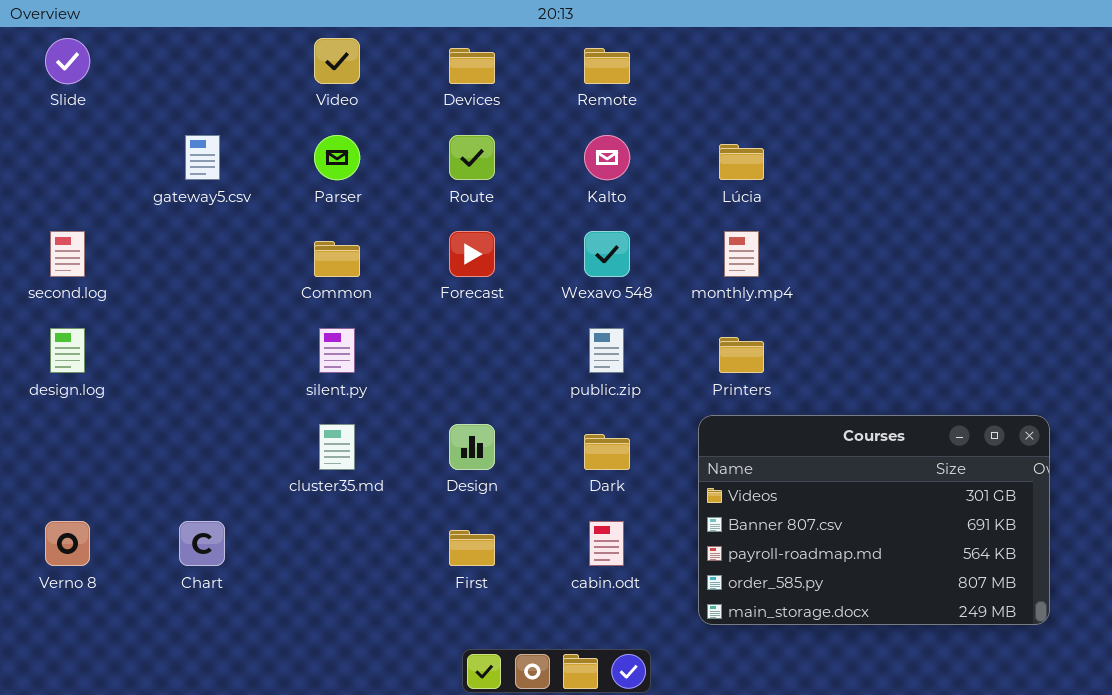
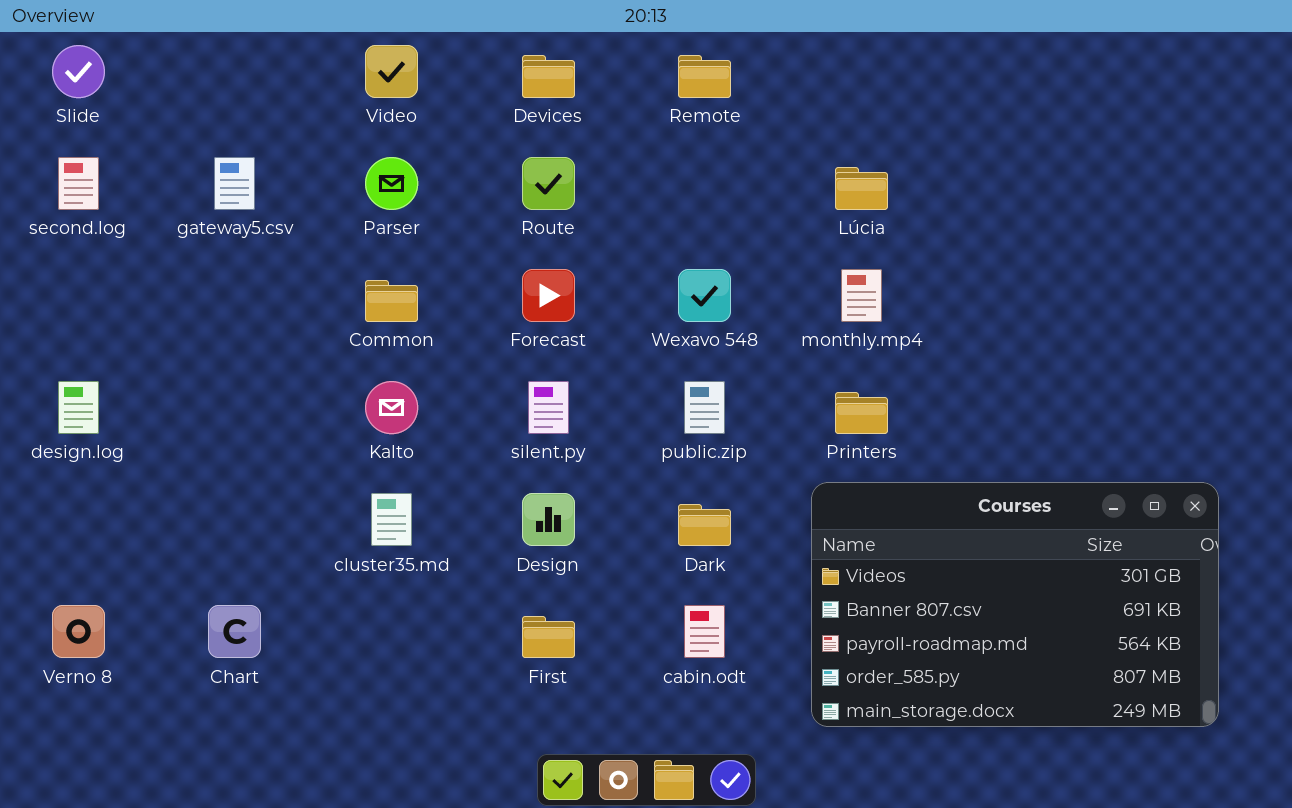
Kalto: [584,135,630,180] -> [365,381,418,434], moved
second.log: [50,231,85,277] -> [58,157,99,210], moved
silent.py: [319,328,355,373] -> [528,381,569,434], moved

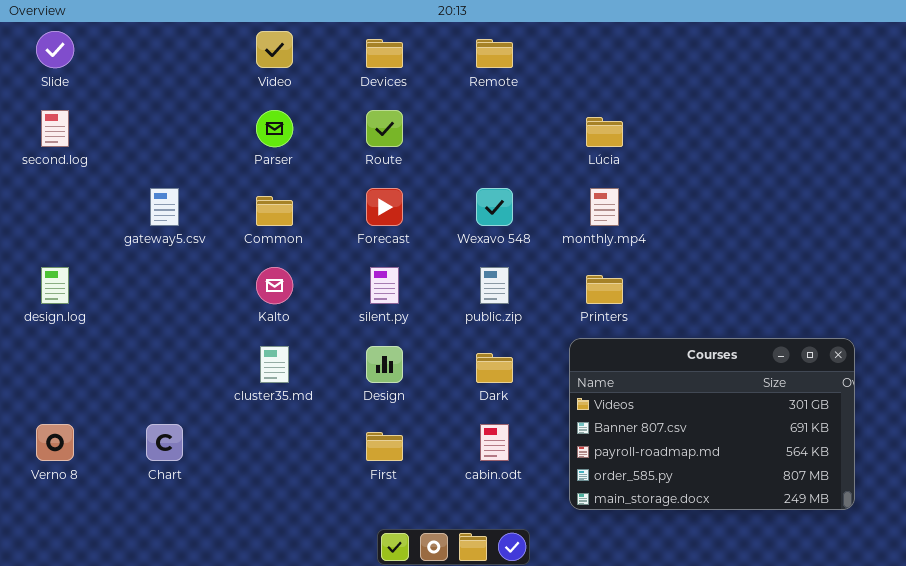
gateway5.csv: [214,157,255,210] -> [150,188,179,226], moved

